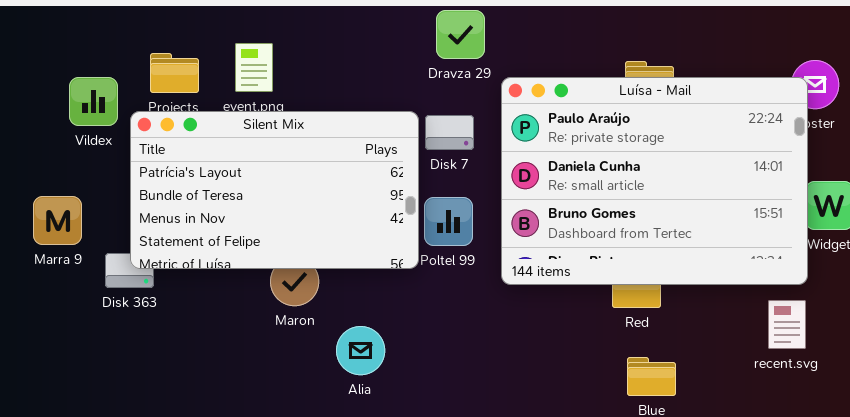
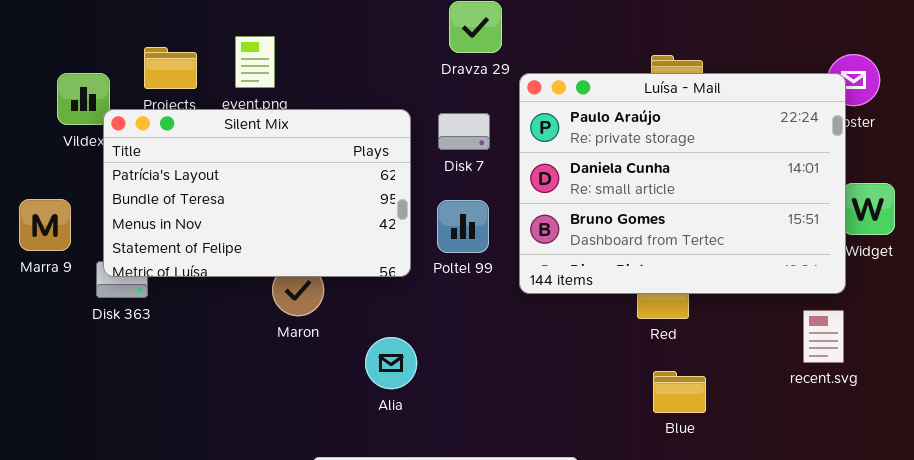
Silent Mix: [130,111,419,269] -> [103,109,411,277], moved
Alia: [336,326,385,375] -> [365,337,417,389], moved

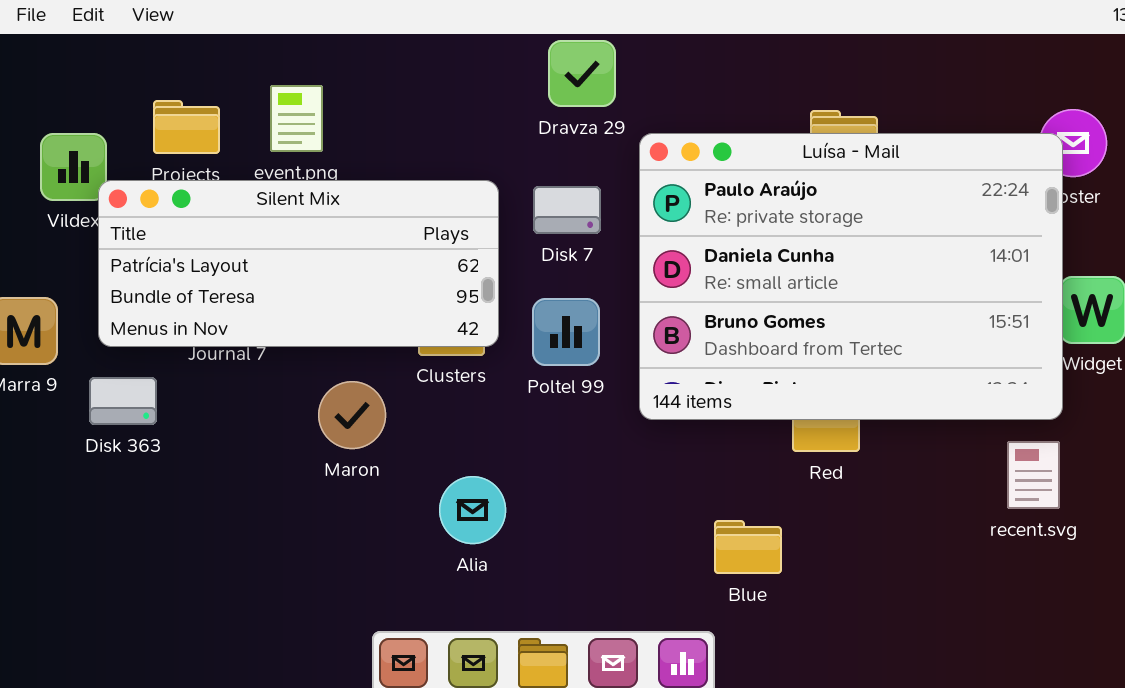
Silent Mix: [103,109,411,277] -> [98,180,499,347], resized
Blue: [653,371,706,413] -> [714,520,782,574], moved

